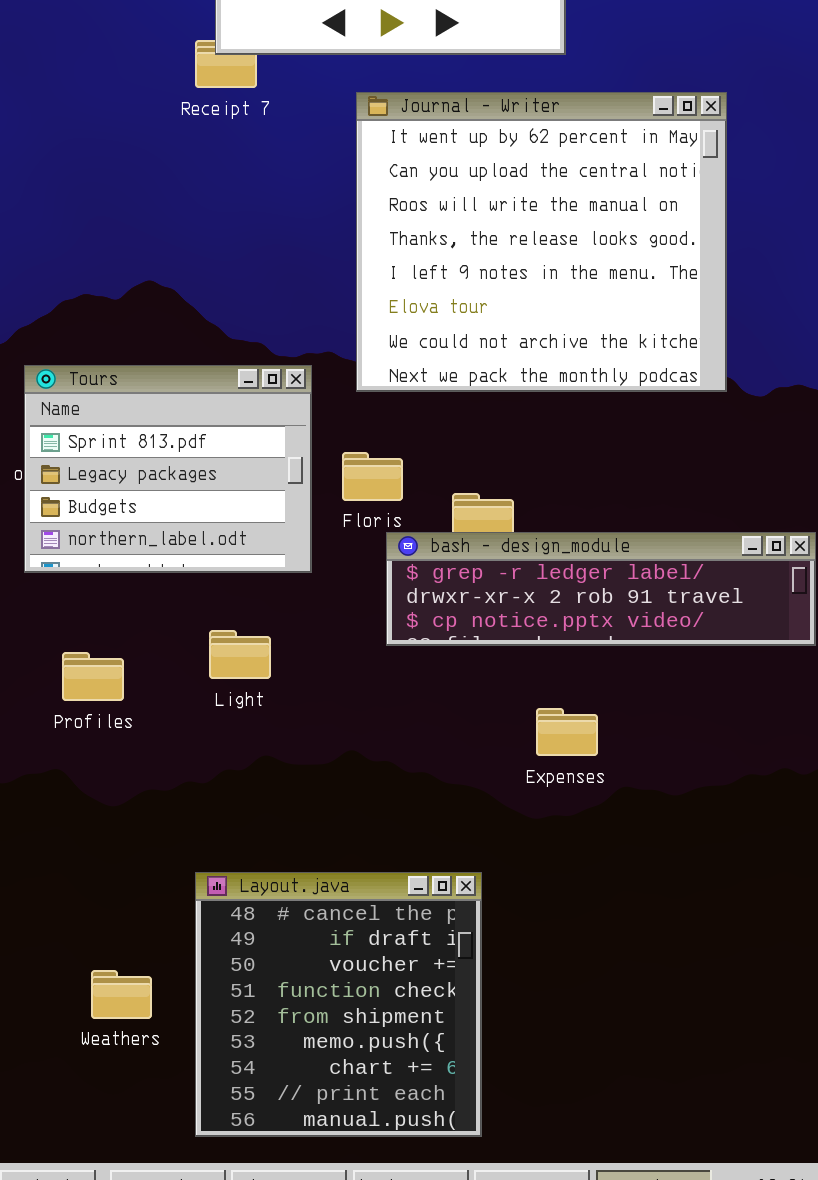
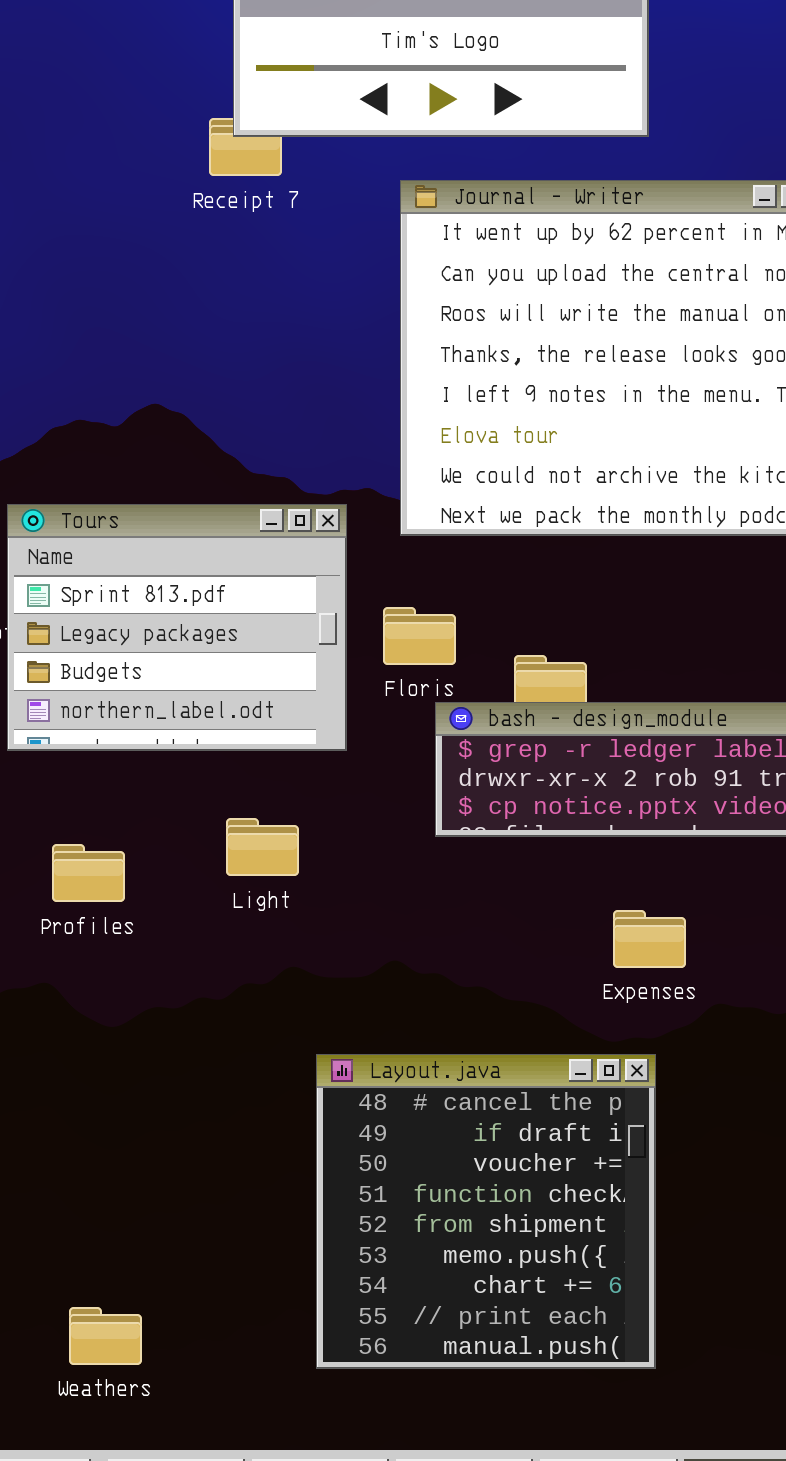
Layout.java: [195,872,482,1137] -> [316,1054,656,1369], moved
Weathers: [91,970,152,1019] -> [69,1307,142,1365], moved

